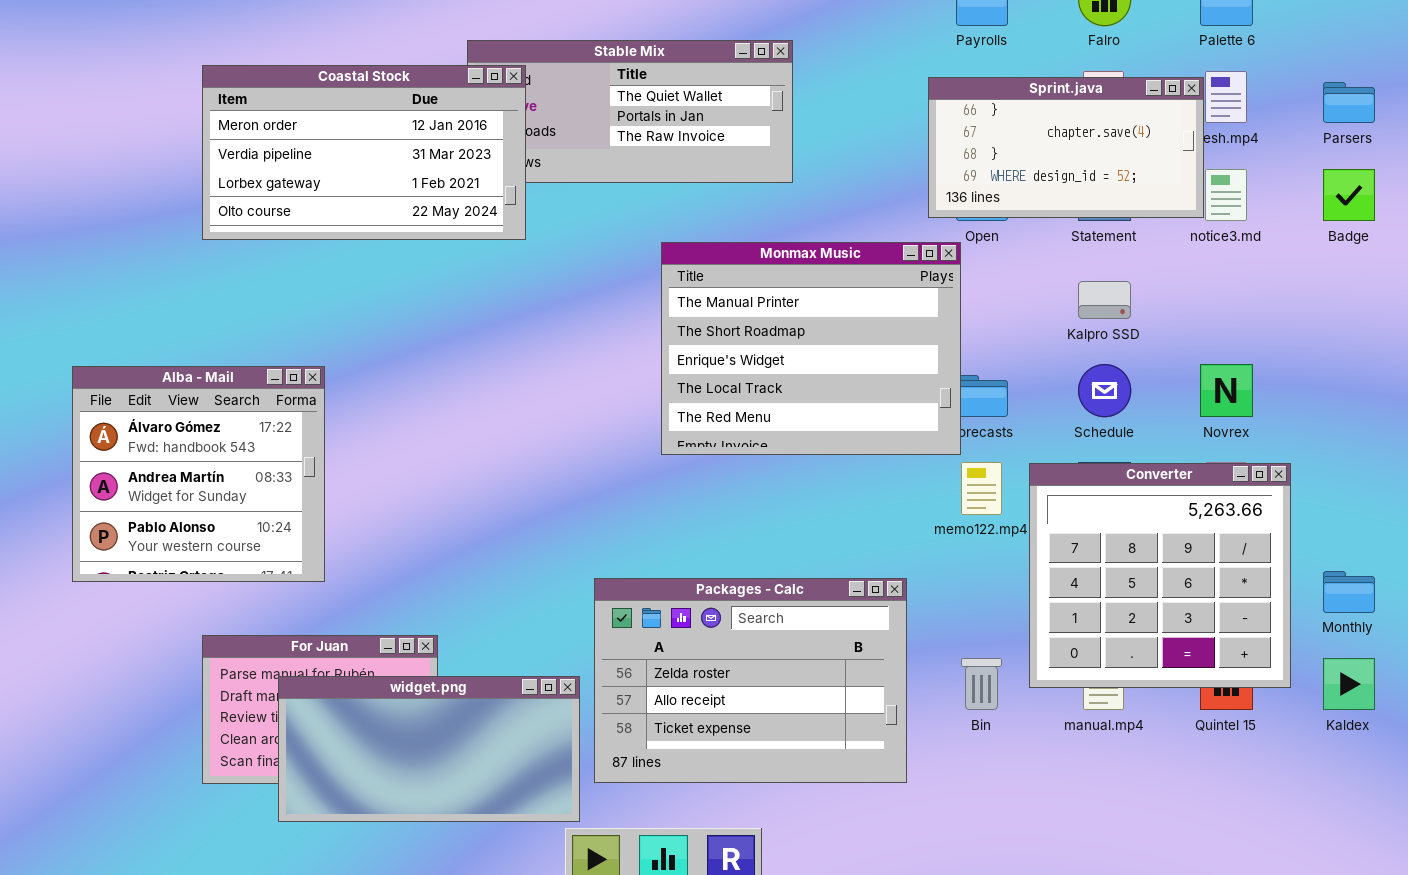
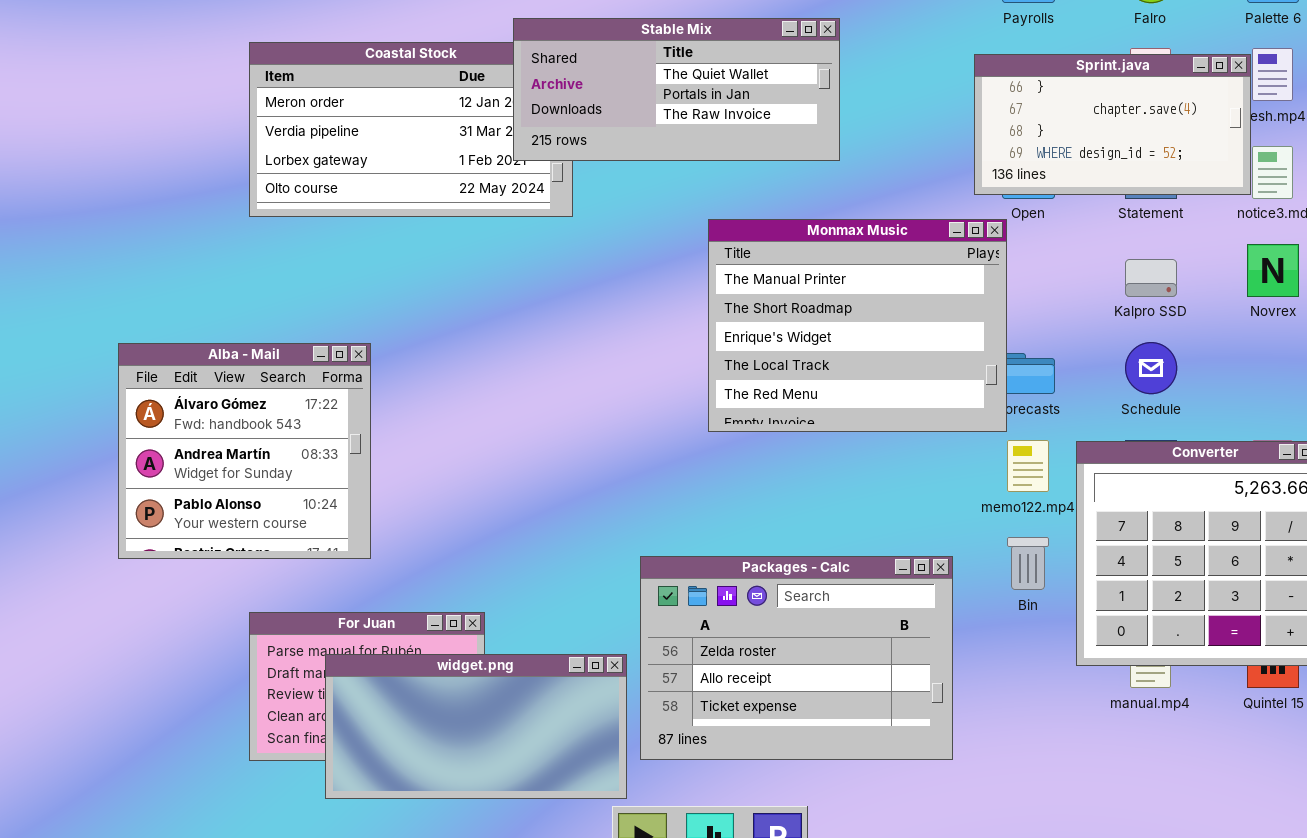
Stable Mix: [467,40,793,183] -> [513,18,840,161], raised
Novrex: [1200,364,1253,417] -> [1247,244,1299,297], moved
Bin: [961,658,1002,710] -> [1007,537,1049,590], moved

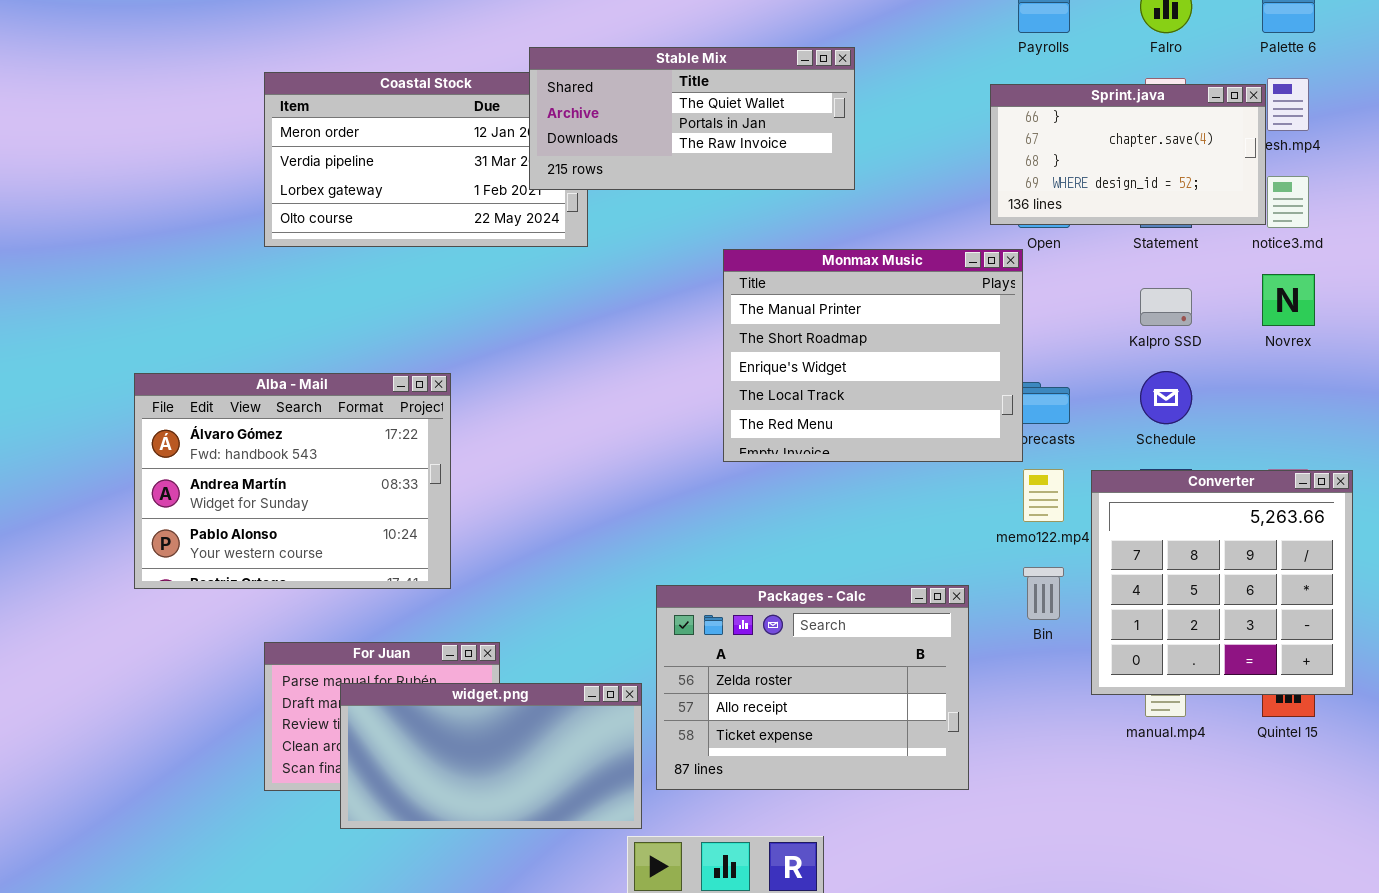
Alba - Mail: [118,343,371,559] -> [134,373,451,589], resized

